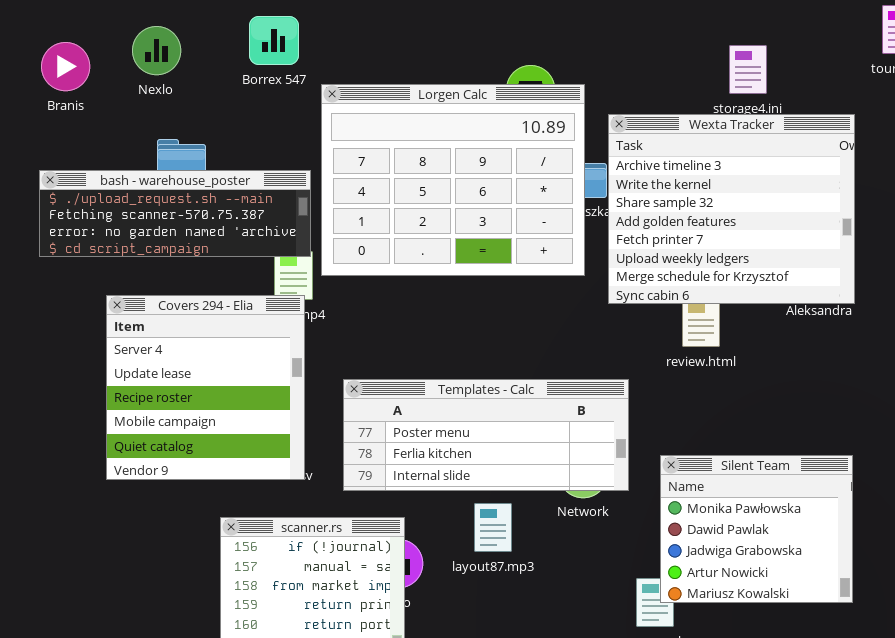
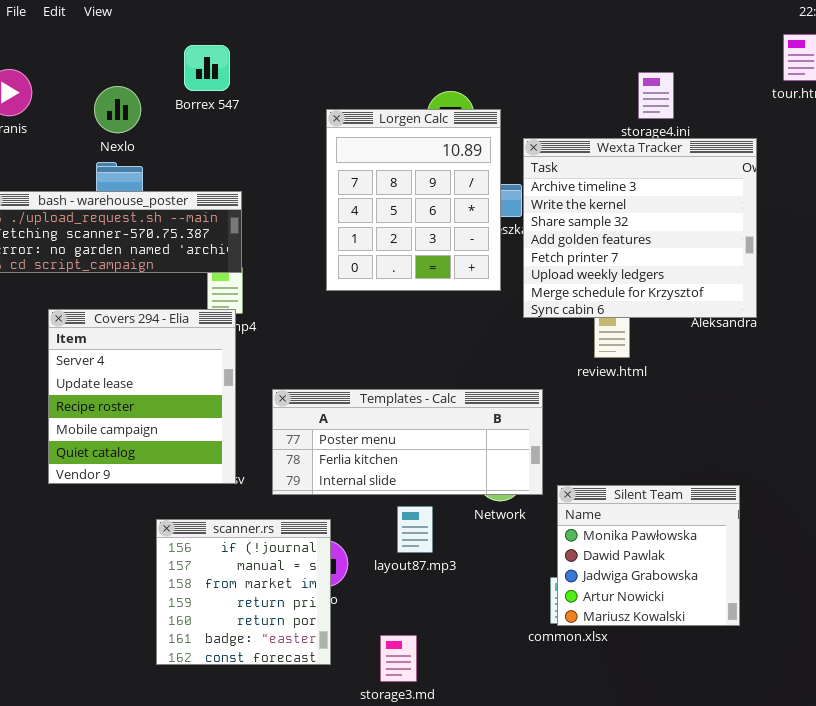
Nexlo: [132,26,181,75] -> [94,86,141,133], moved
Lorgen Calc: [321,84,585,276] -> [326,109,501,291], resized
Silent Team: [660,455,853,603] -> [557,485,740,626], moved

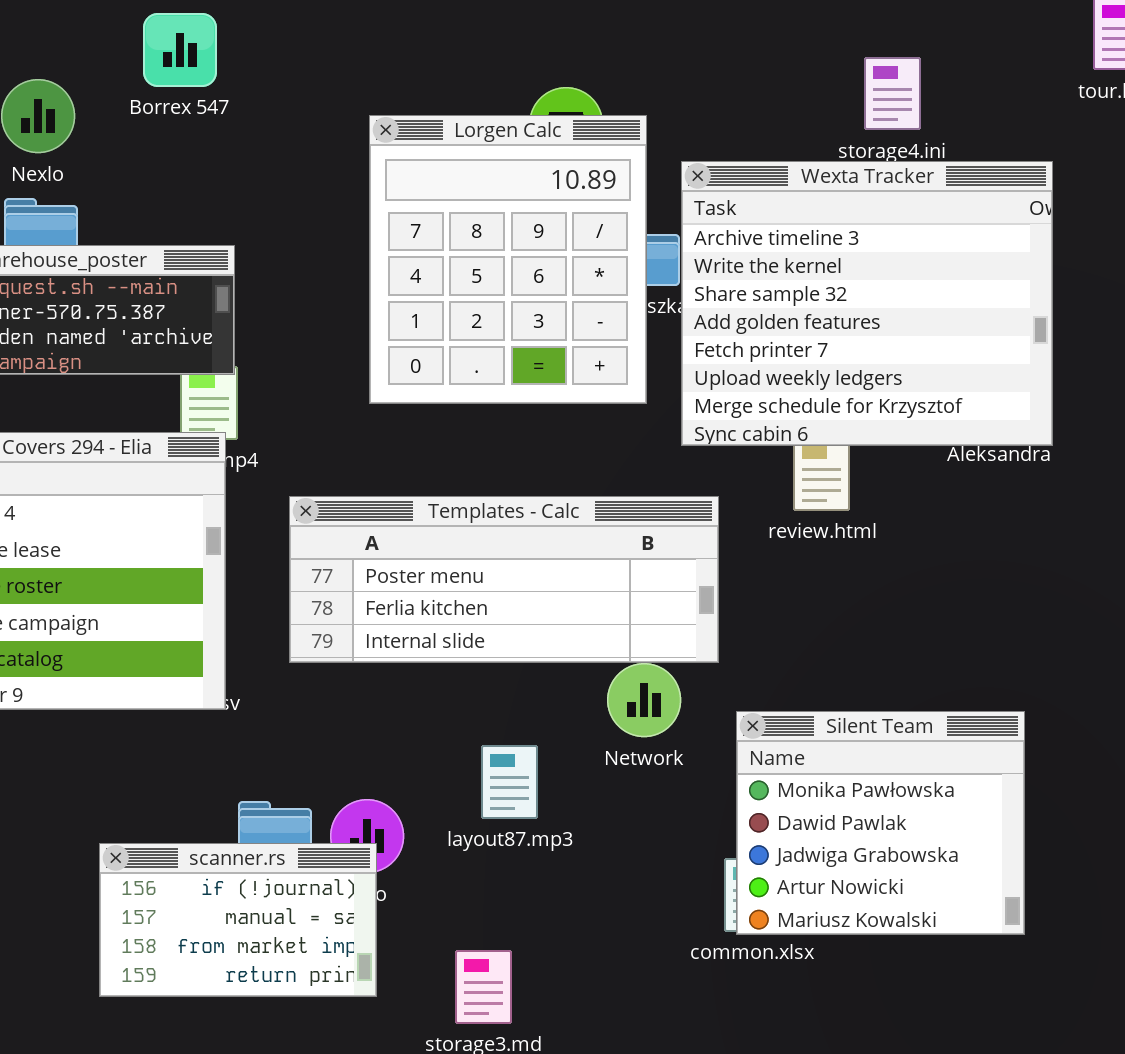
Templates - Calc: [272,389,543,495] -> [289,496,719,663], moved
scanner.rs: [156,519,331,665] -> [99,843,377,997], resized

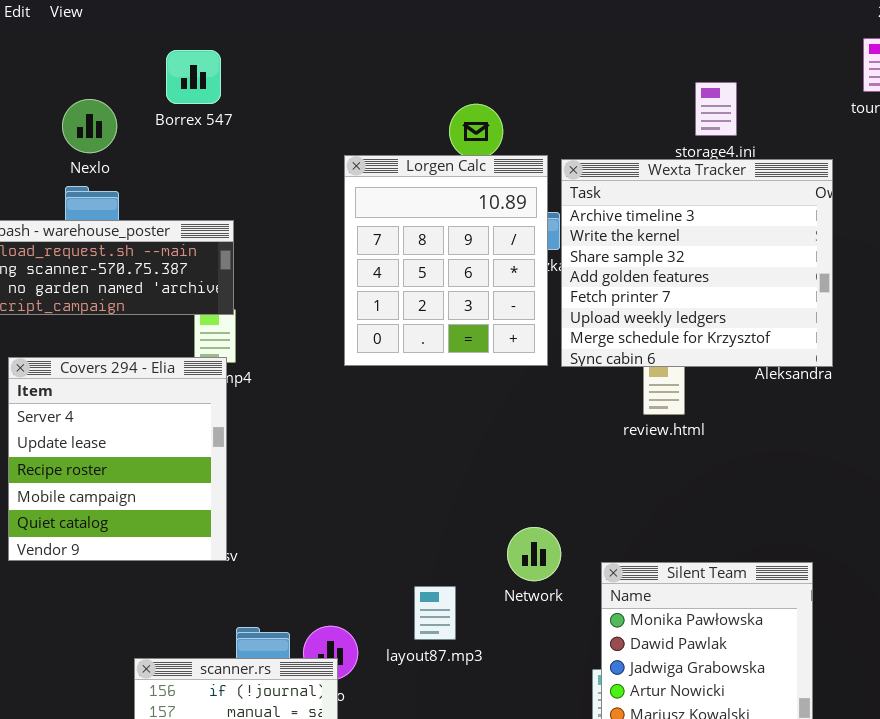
Lorgen Calc: [369,115,647,404] -> [344,155,548,366], moved
Templates - Calc: [289,496,719,663] -> none, closed

